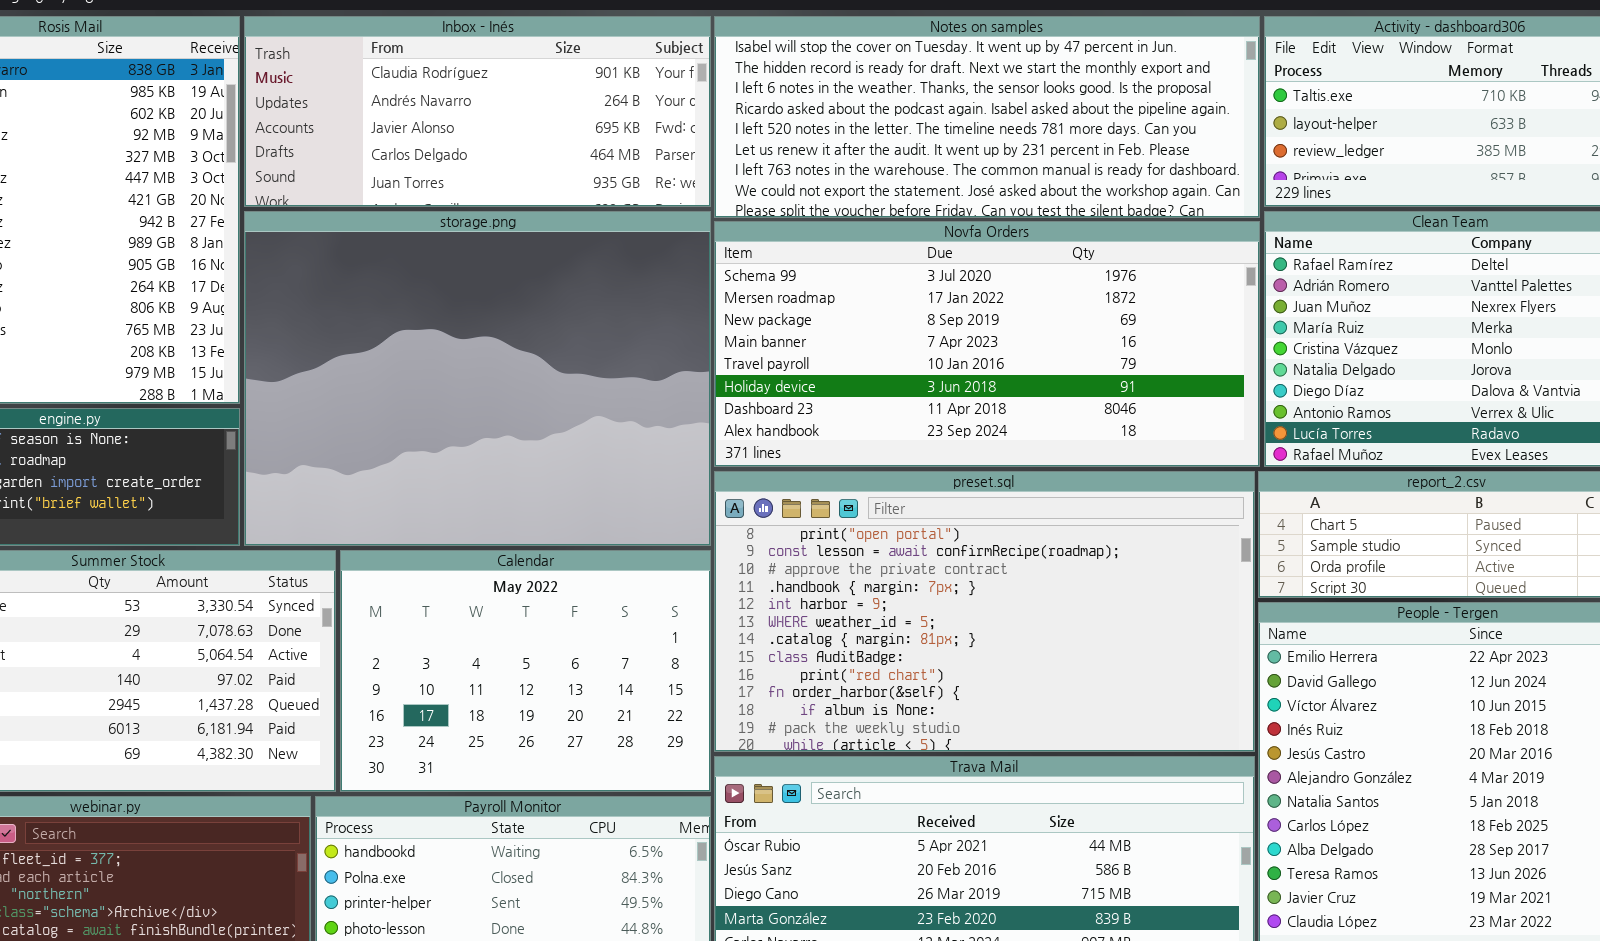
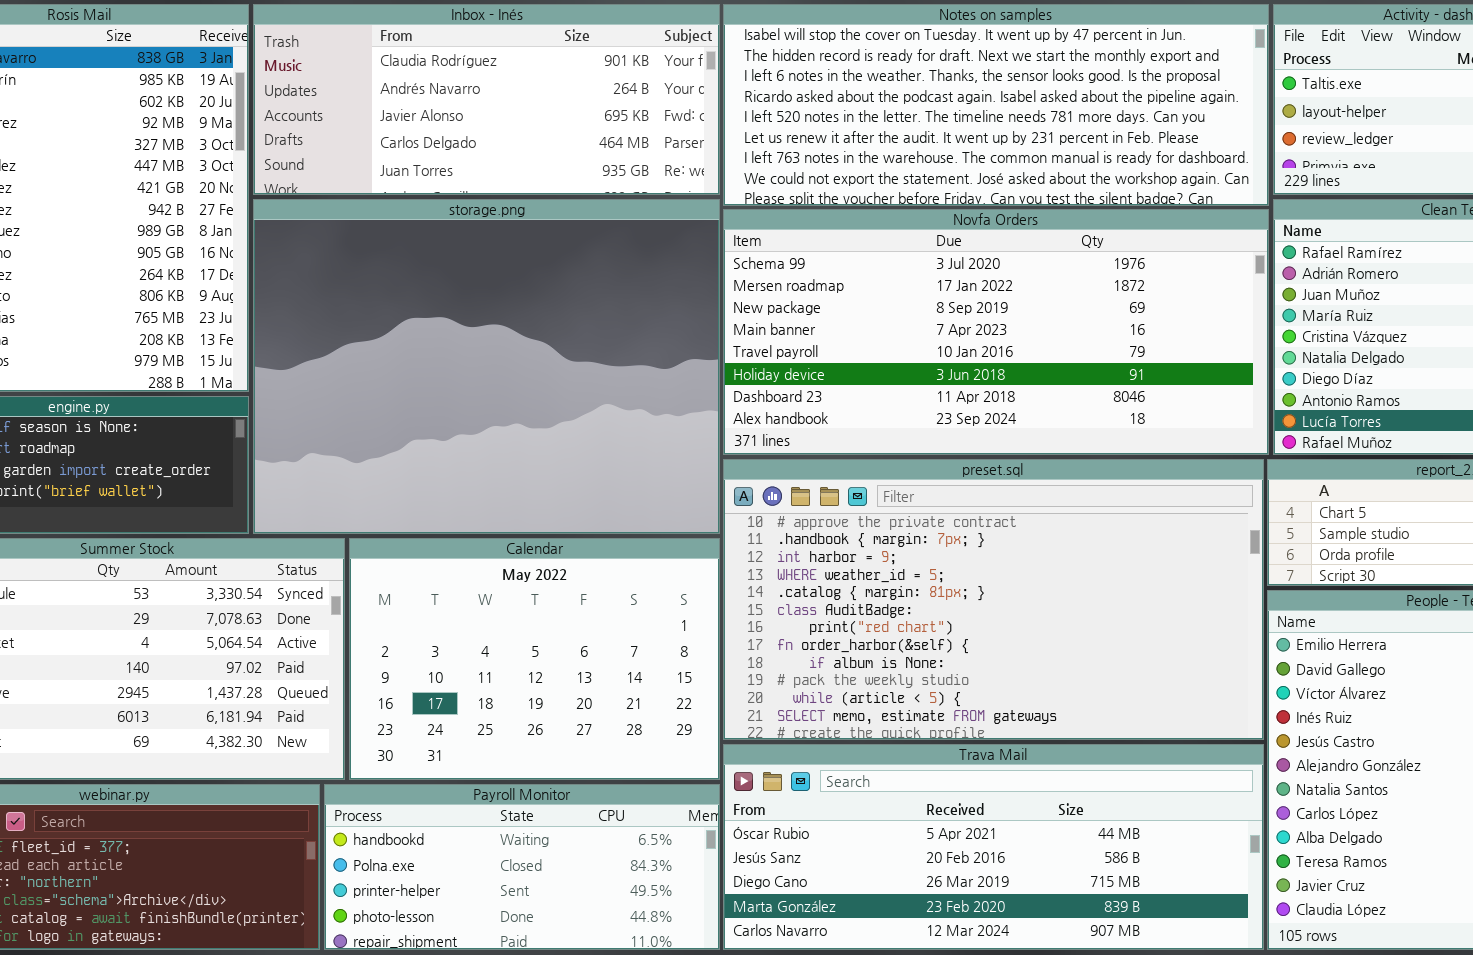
preset.sql: [714,471,1255,752] -> [723,459,1264,740], scrolled down 2 rows

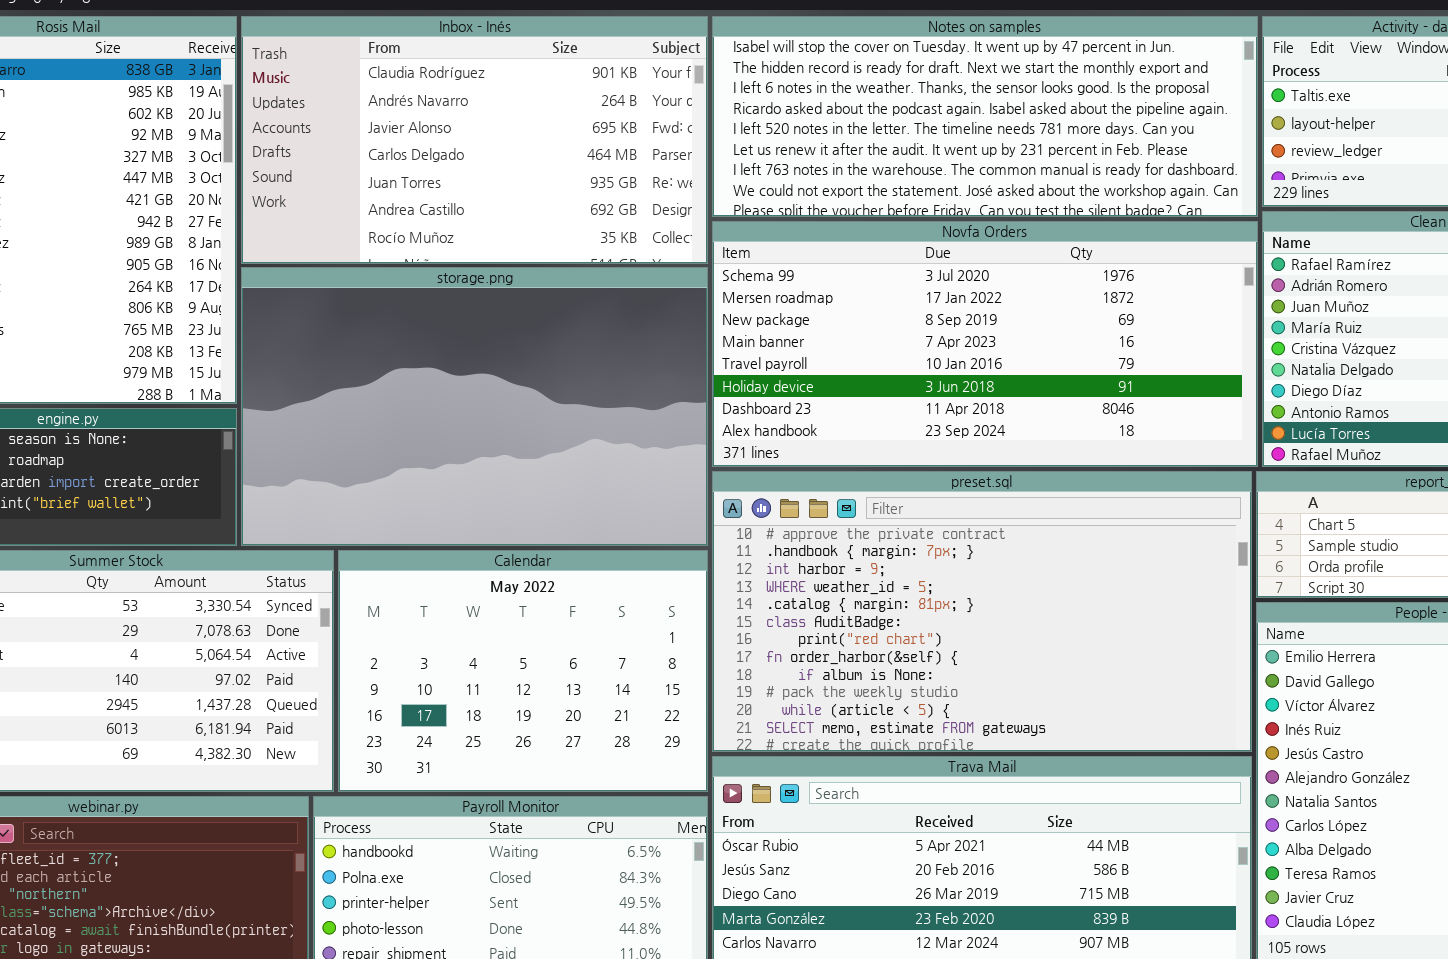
Inbox - Inés: [253,4,720,195] -> [241,16,708,264], resized
storage.png: [253,199,720,534] -> [241,267,708,546], resized

